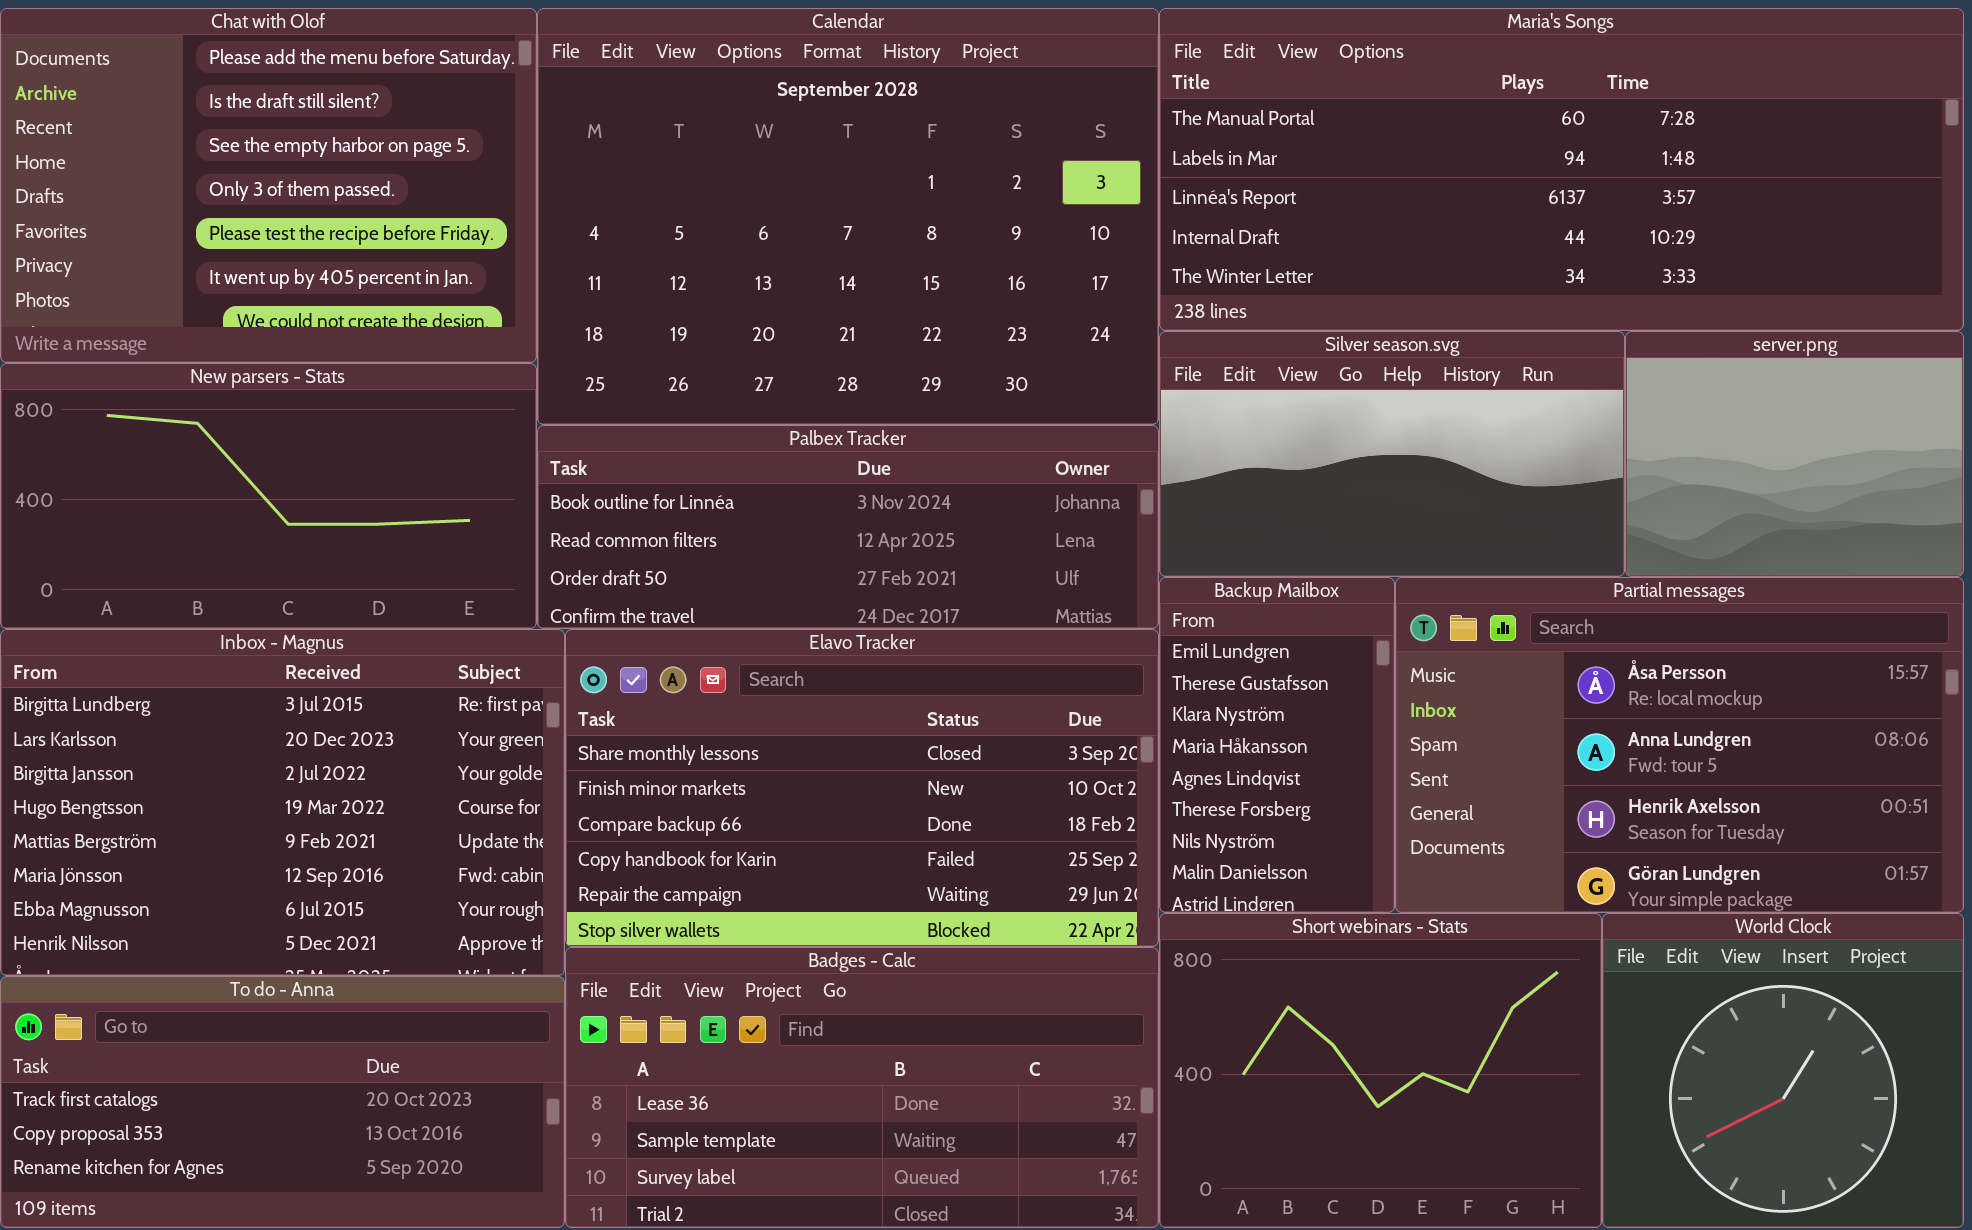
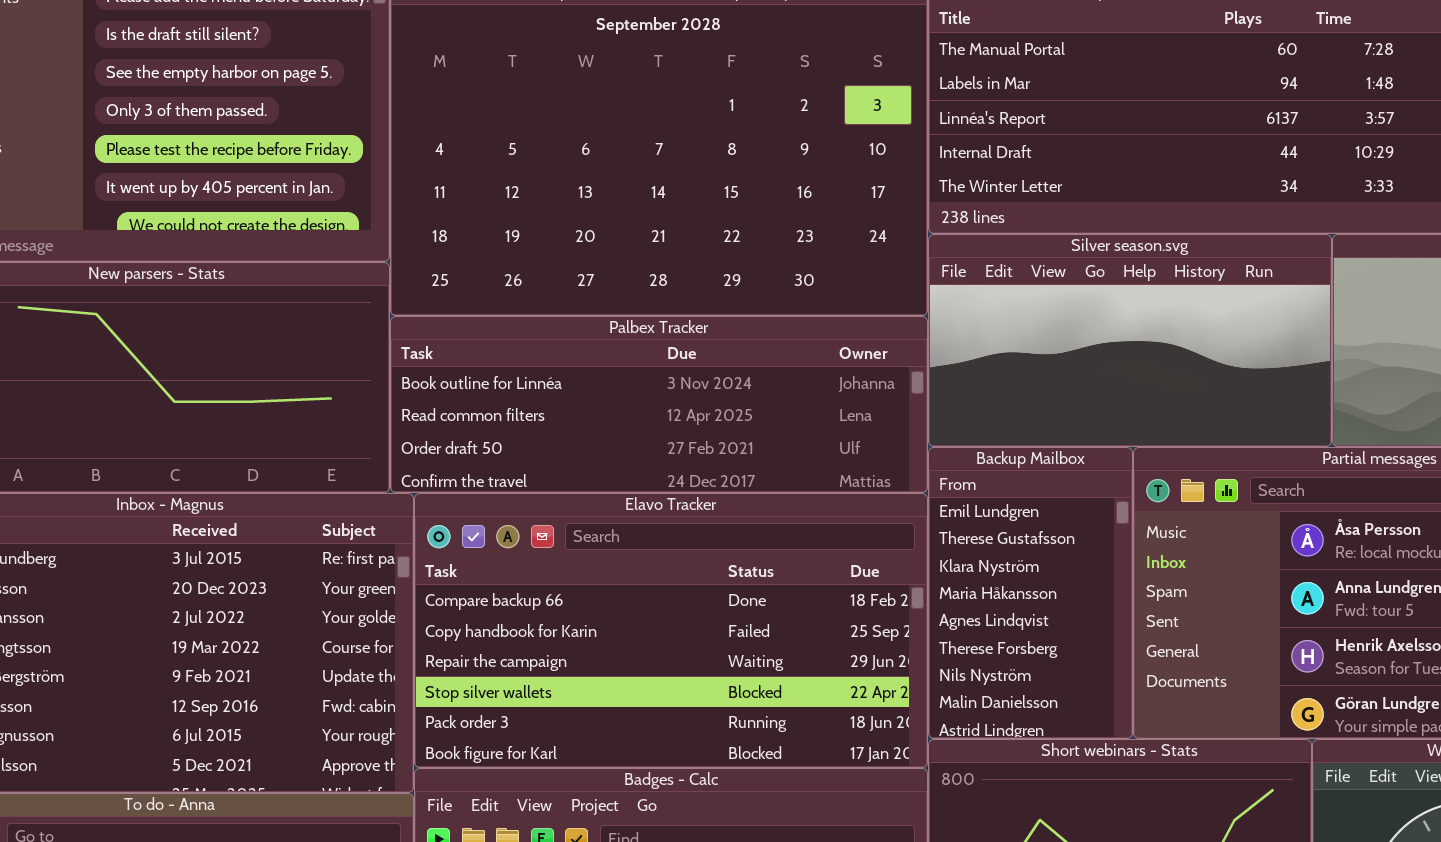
Elavo Tracker: [565,629,1159,947] -> [414,493,928,768], scrolled down 2 rows

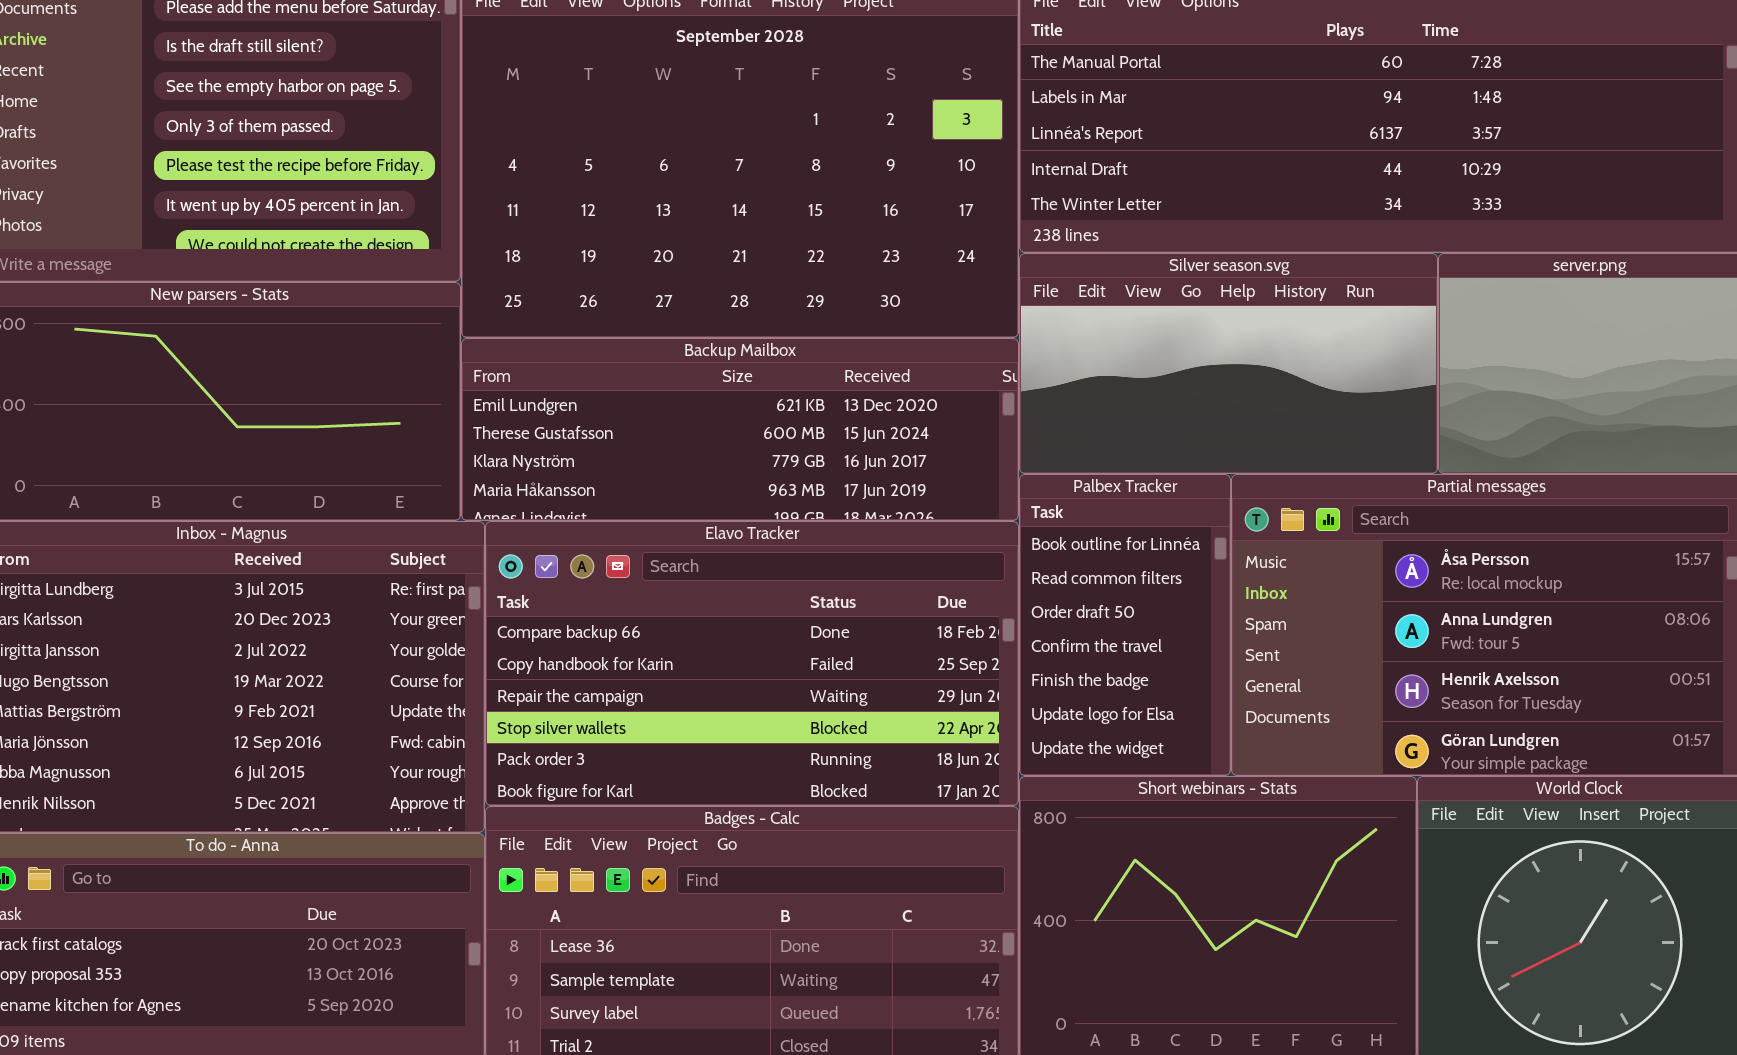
Palbex Tracker: [390,316,928,493] -> [1019,474,1231,776], moved, resized
Backup Mailbox: [928,447,1133,739] -> [461,338,1019,521], moved, resized

